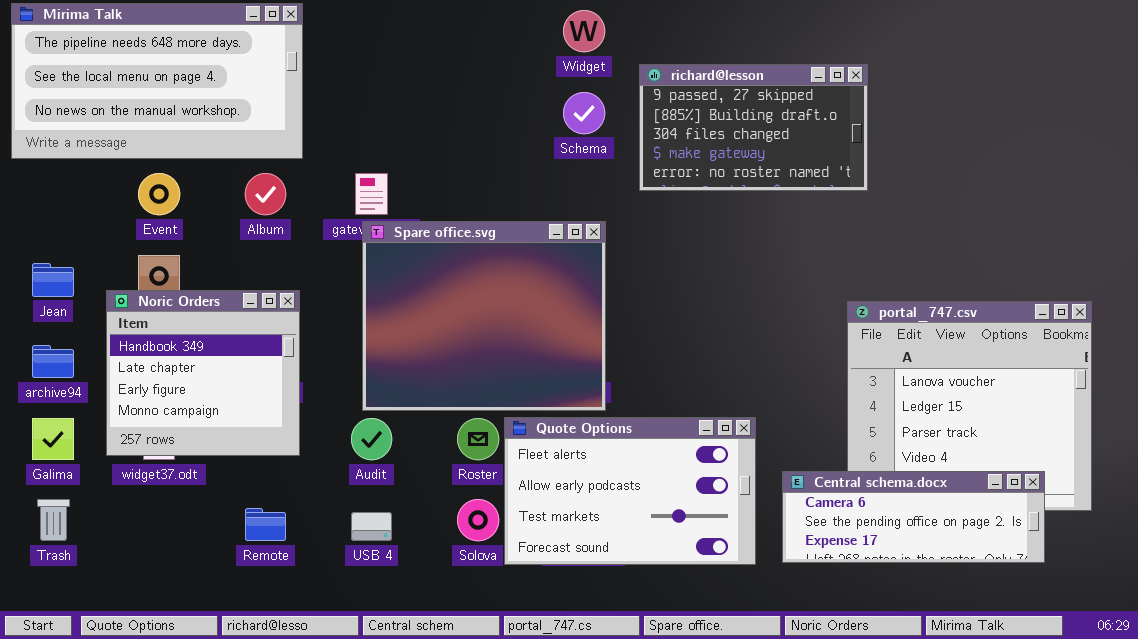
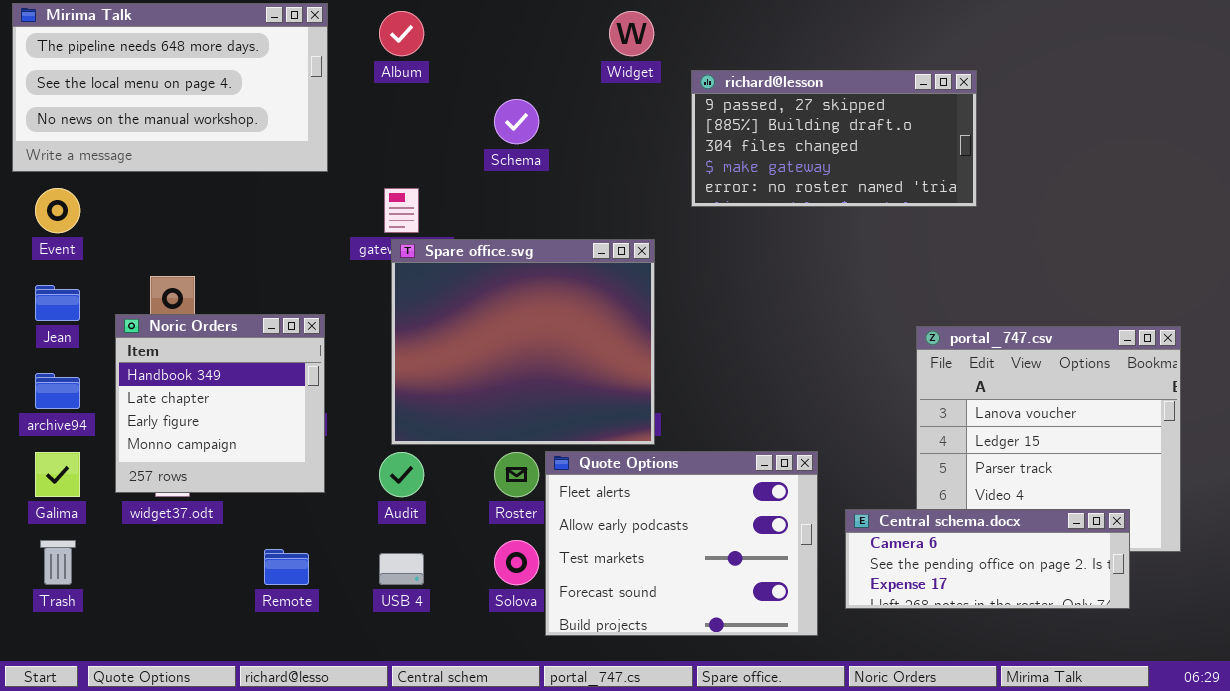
richard@lesson: [639,64,868,191] -> [691,70,977,207], resized
Schema: [563,92,605,134] -> [494,99,539,144], moved
Event: [138,173,180,215] -> [35,188,80,233], moved
Album: [245,173,286,215] -> [379,11,424,56], moved
Quote Options: [504,417,756,565] -> [545,451,818,636], resized

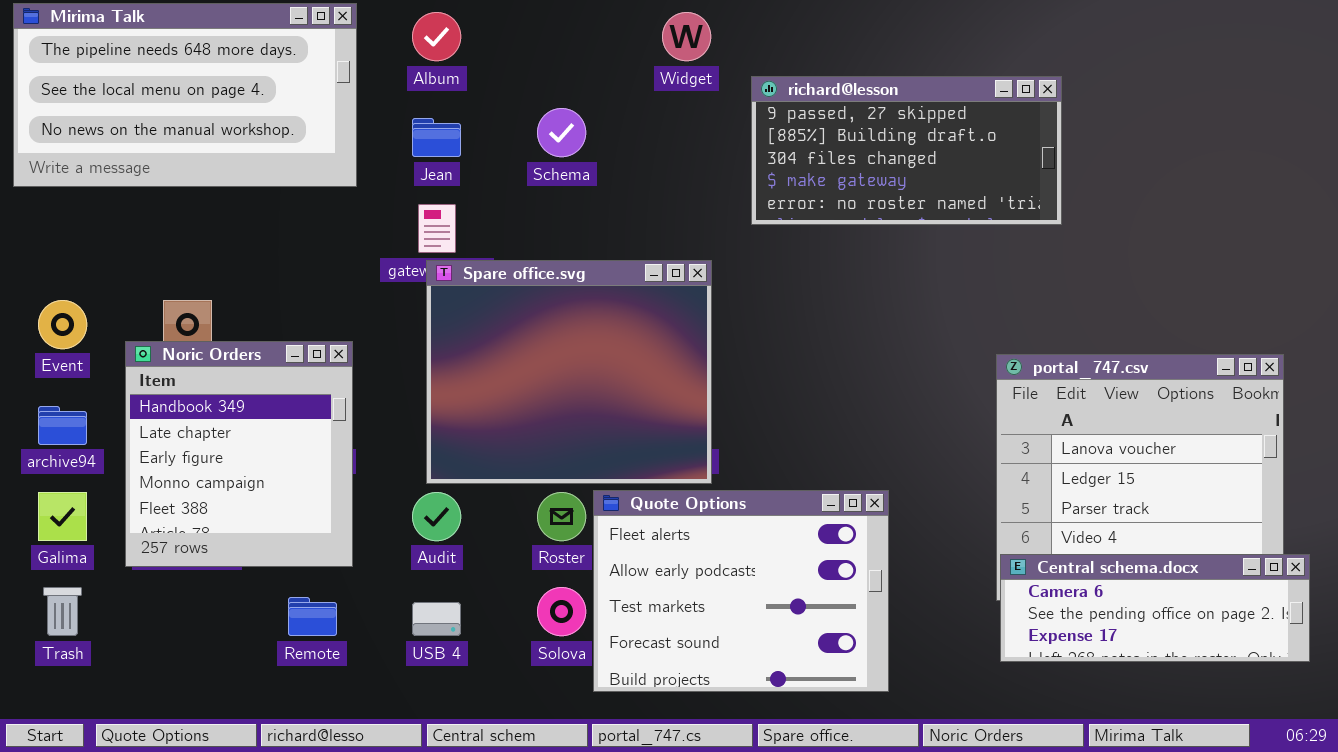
Event: [35,188,80,233] -> [38,300,87,349], moved
Jean: [35,285,80,321] -> [412,118,461,157], moved
Noric Orders: [115,314,325,493] -> [125,341,353,567], resized
Central schema.docx: [845,509,1130,609] -> [1000,554,1310,662], moved

